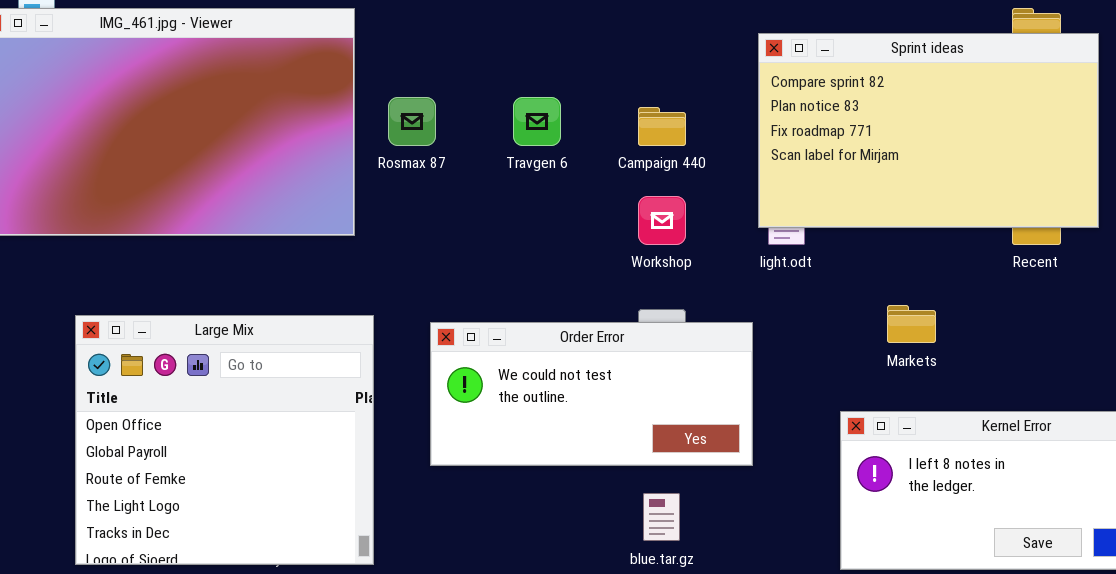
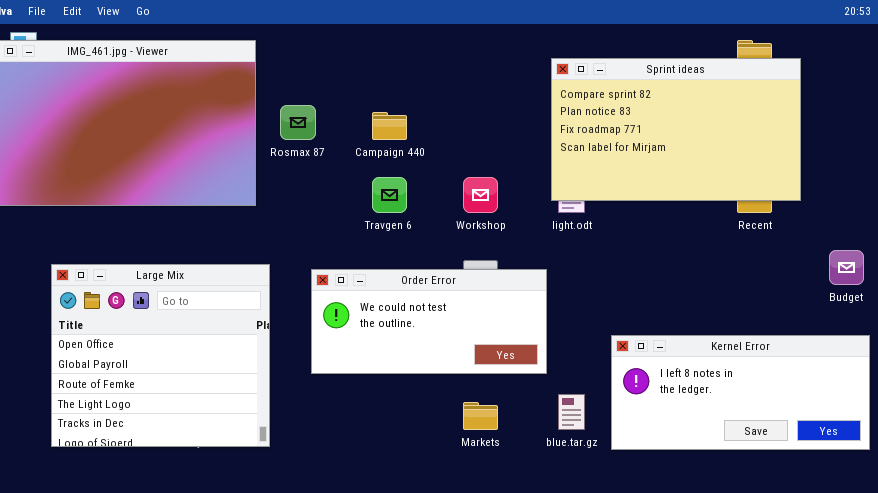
Travgen 6: [513,97,561,146] -> [372,177,407,213], moved
Campaign 440: [638,107,686,146] -> [372,112,407,140], moved
Markets: [887,305,936,343] -> [463,402,498,430], moved
blue.tar.gz: [643,493,680,541] -> [558,394,585,430], moved

